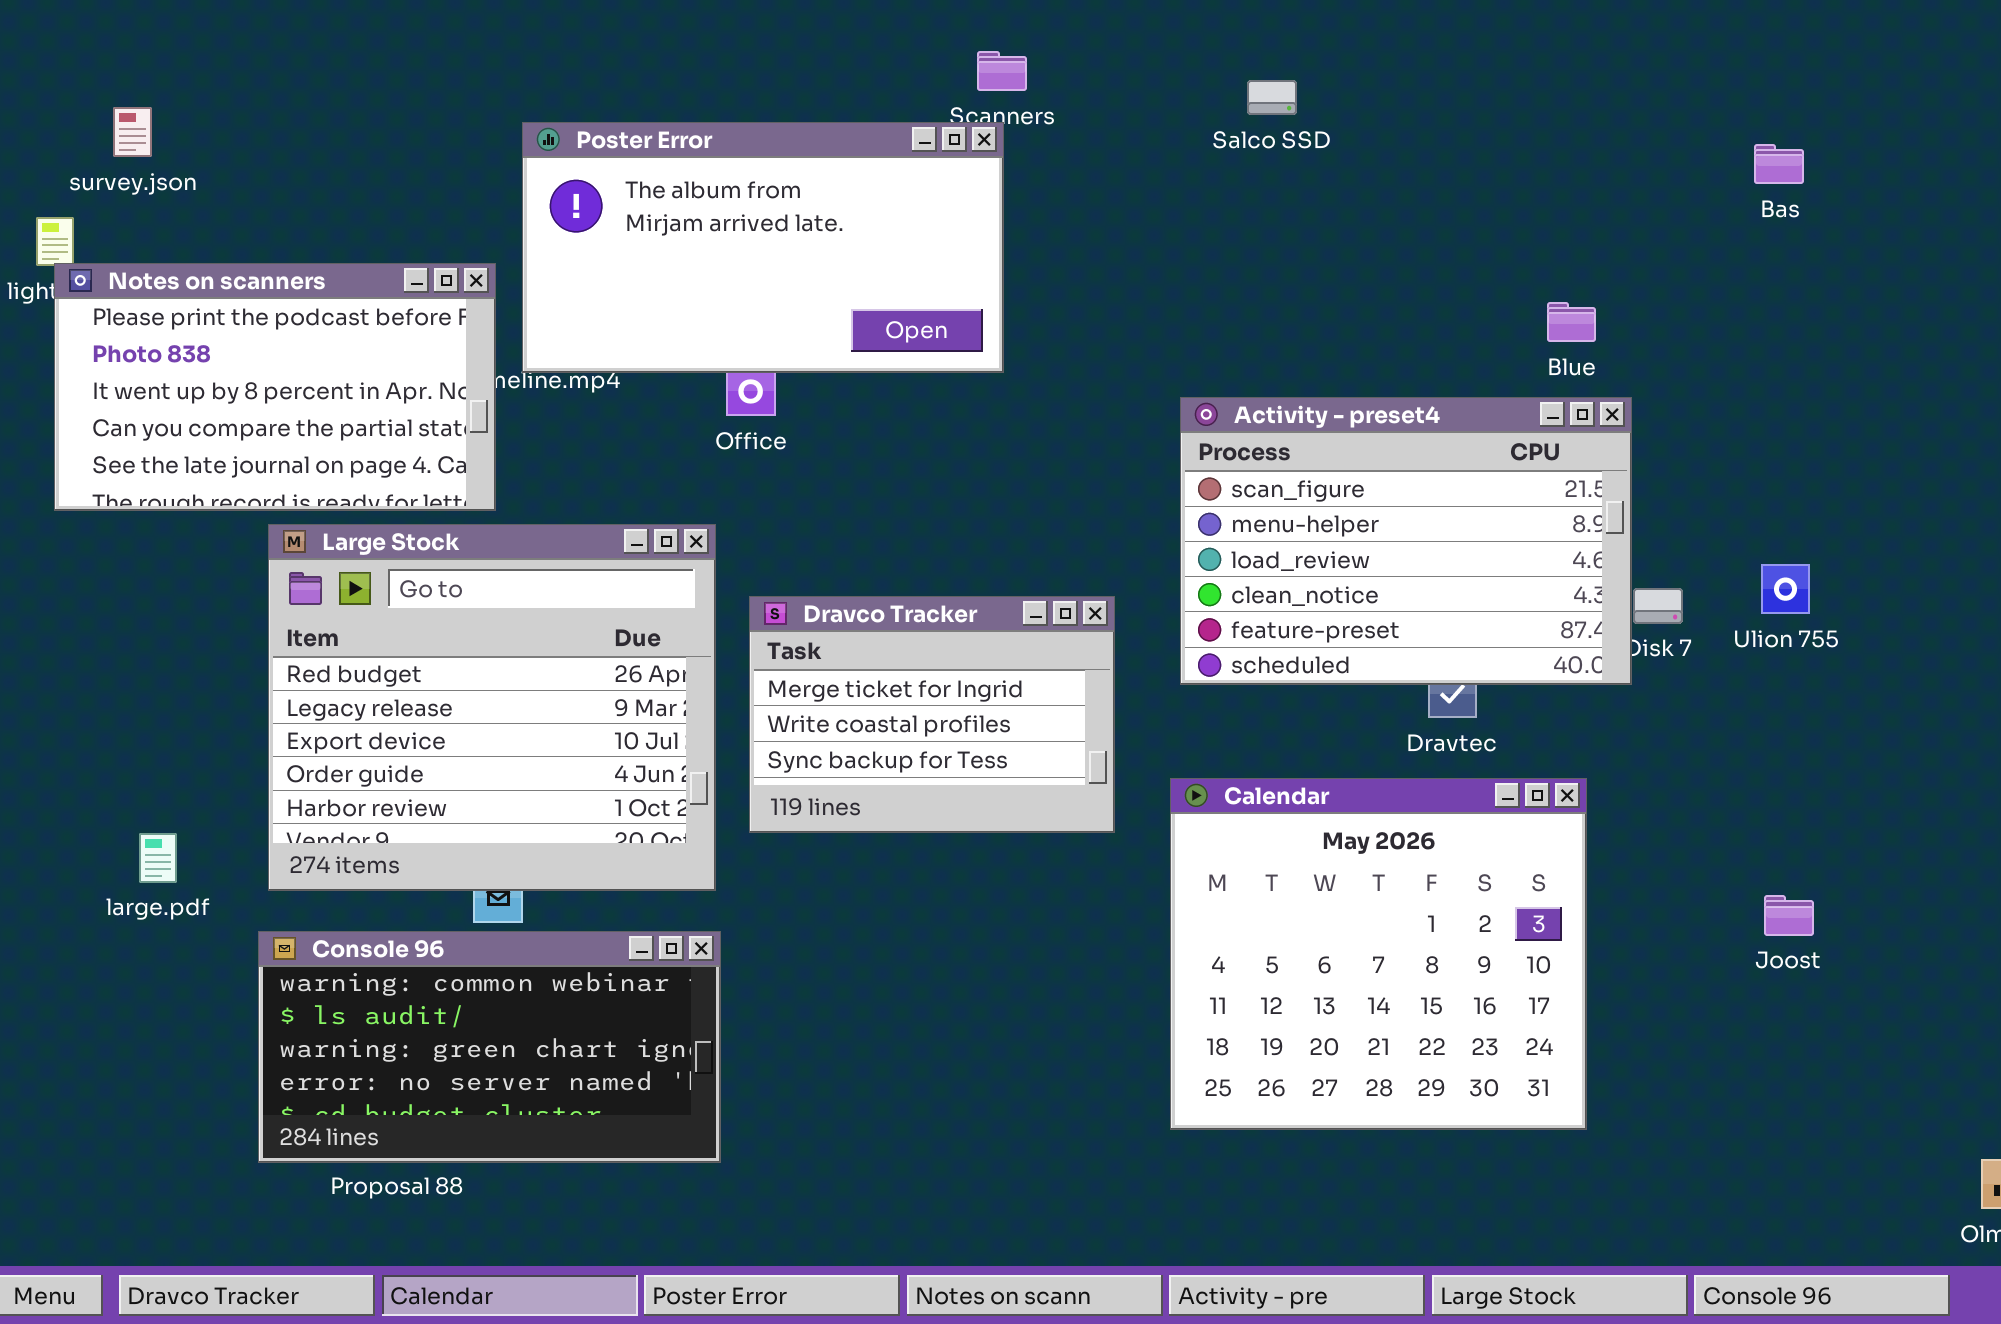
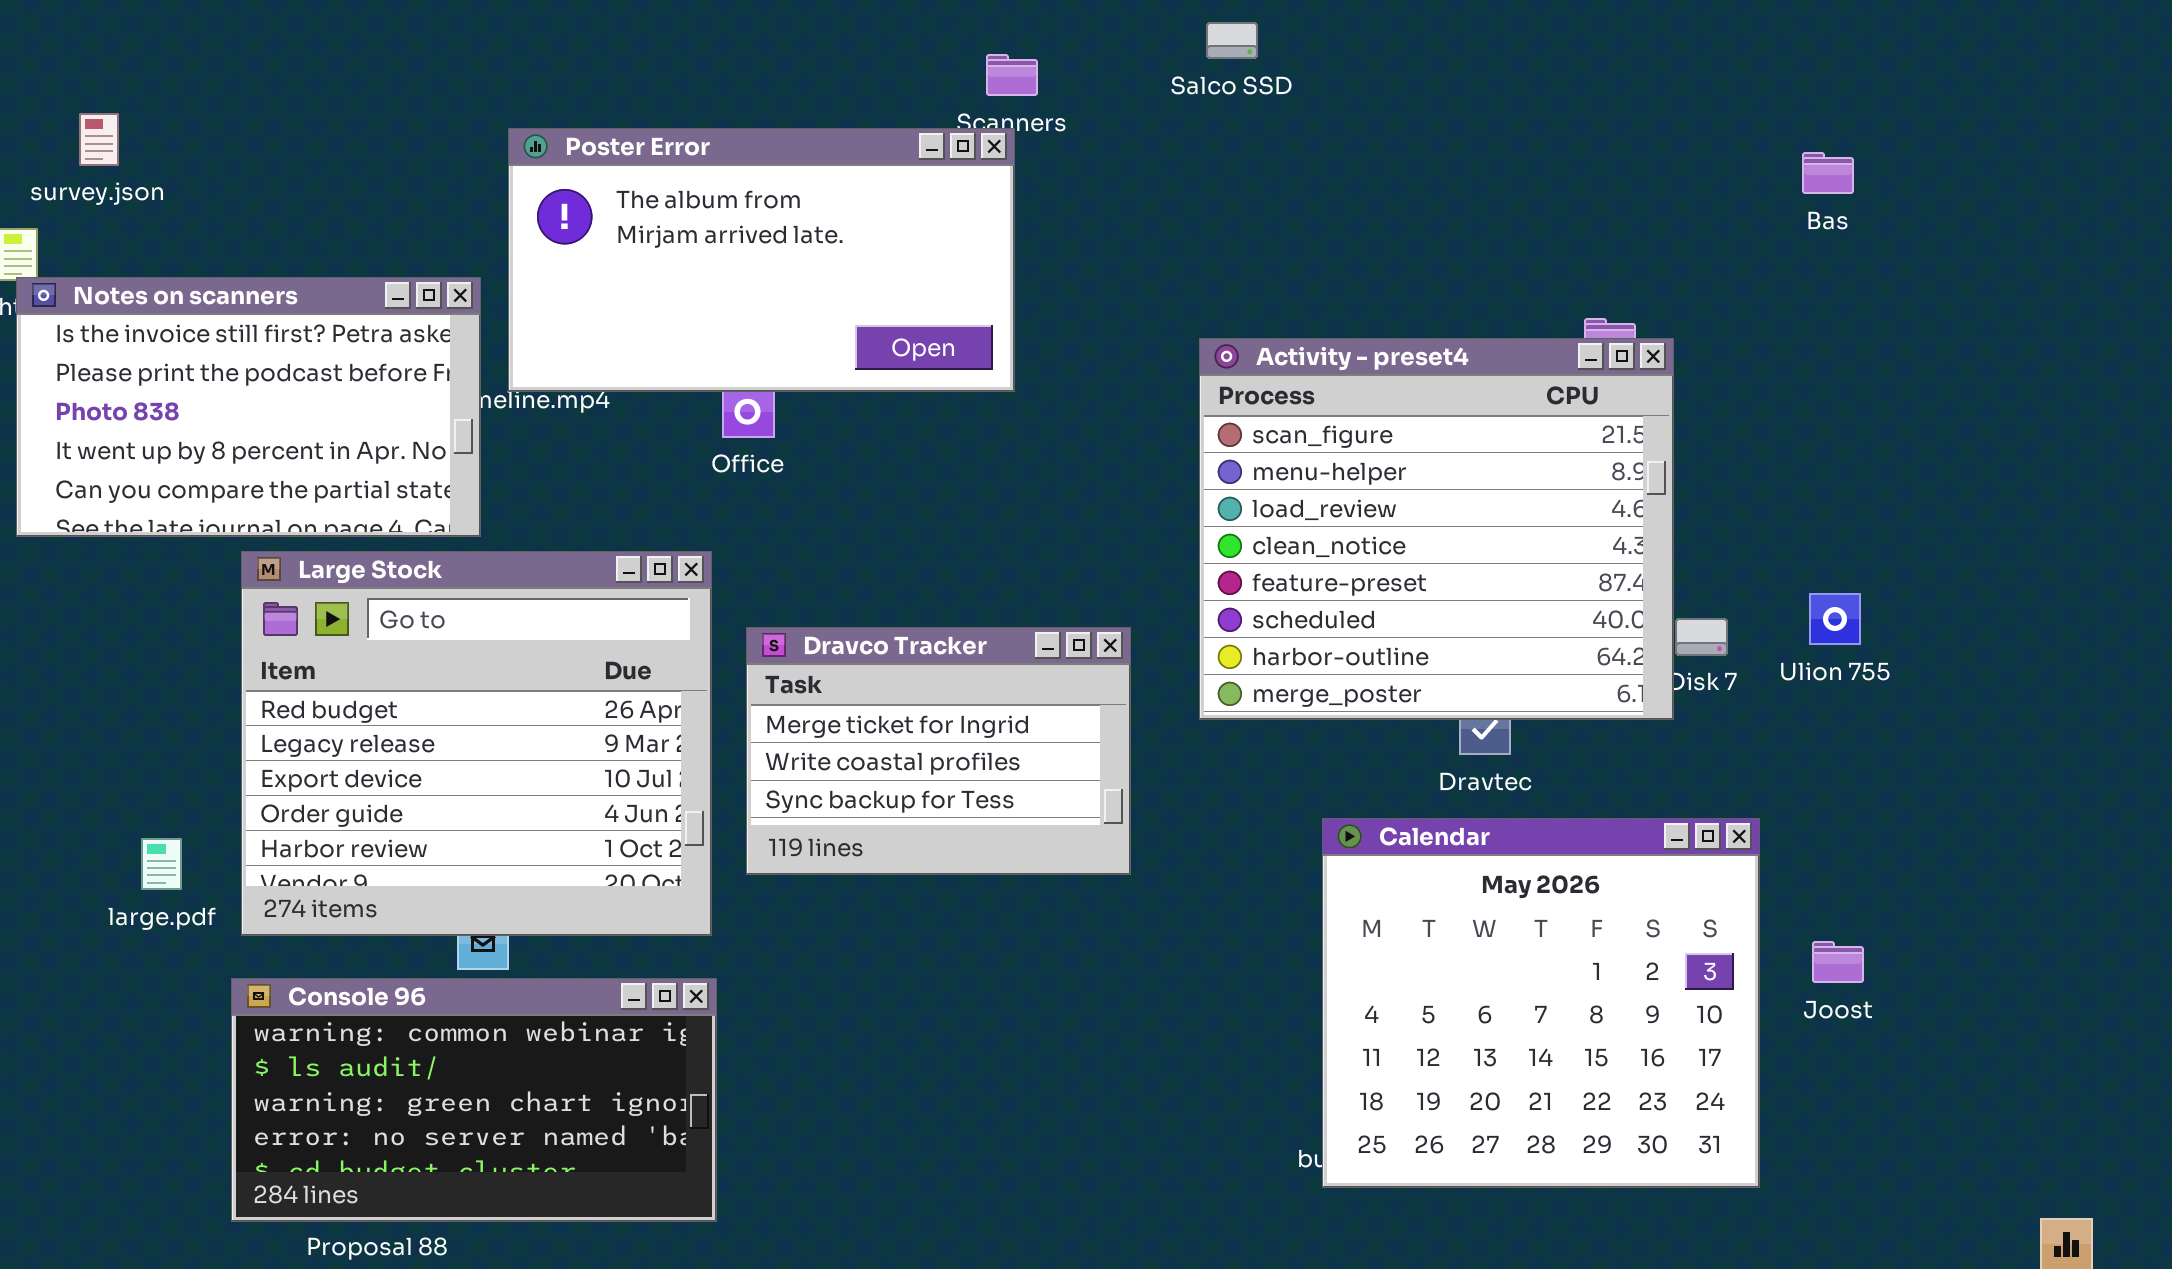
Salco SSD: [1247,80,1297,115] -> [1206,22,1258,59], moved
Notes on scanners: [54,263,496,511] -> [16,277,481,537], scrolled up 1 row
Activity - preset4: [1180,397,1632,685] -> [1199,338,1674,720], resized
Calendar: [1170,778,1587,1130] -> [1322,818,1760,1188], moved
large.pdf: [139,833,177,883] -> [141,838,182,890], moved

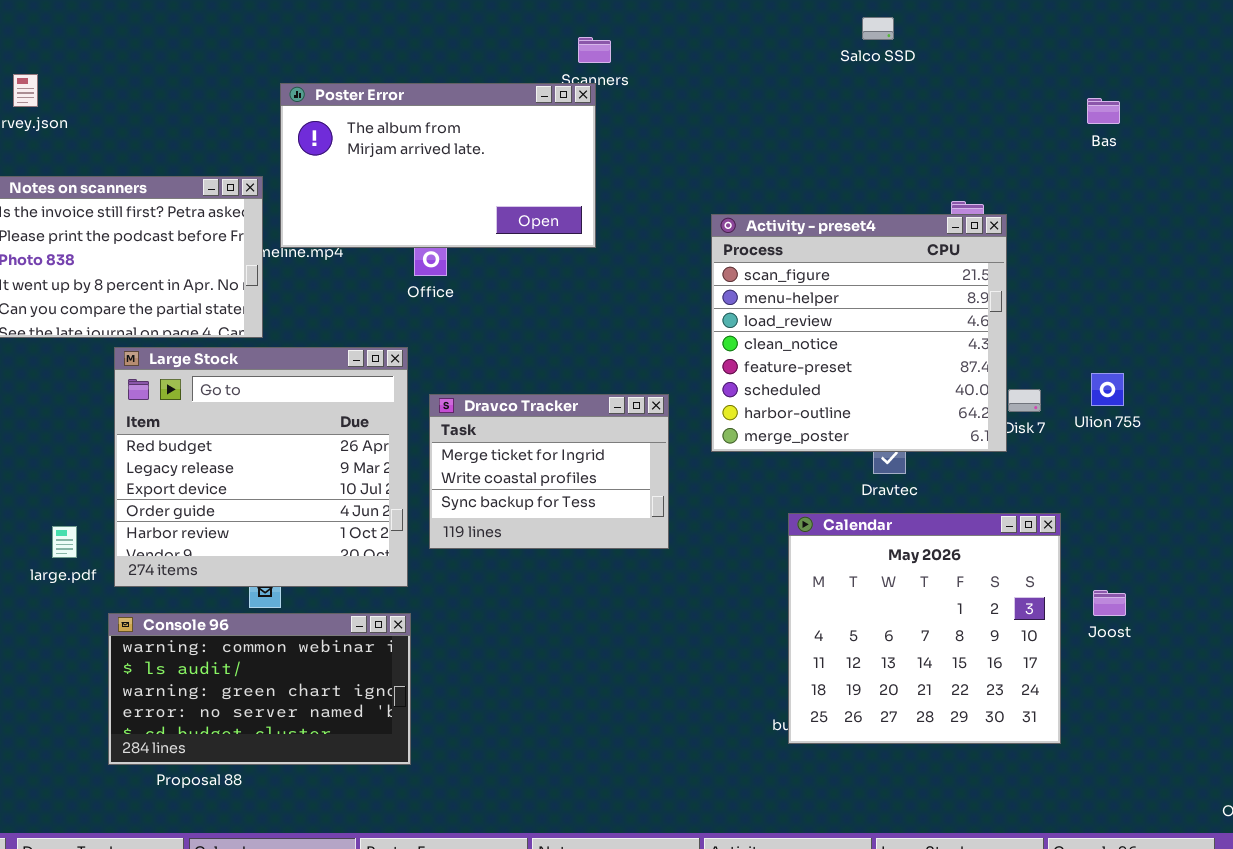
Salco SSD: [1206,22,1258,59] -> [862,17,894,40], moved

